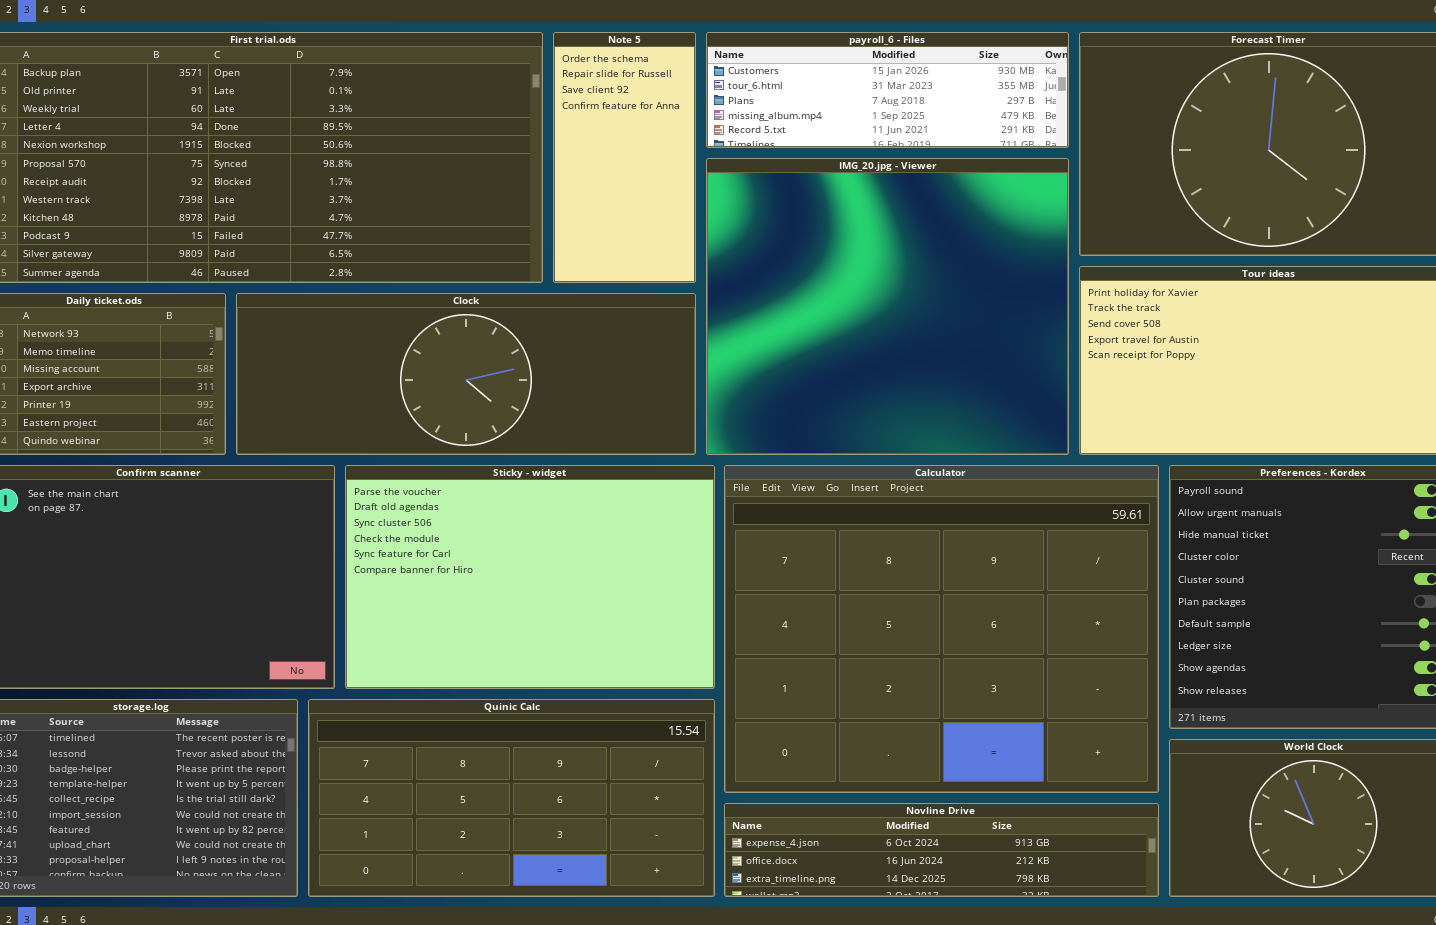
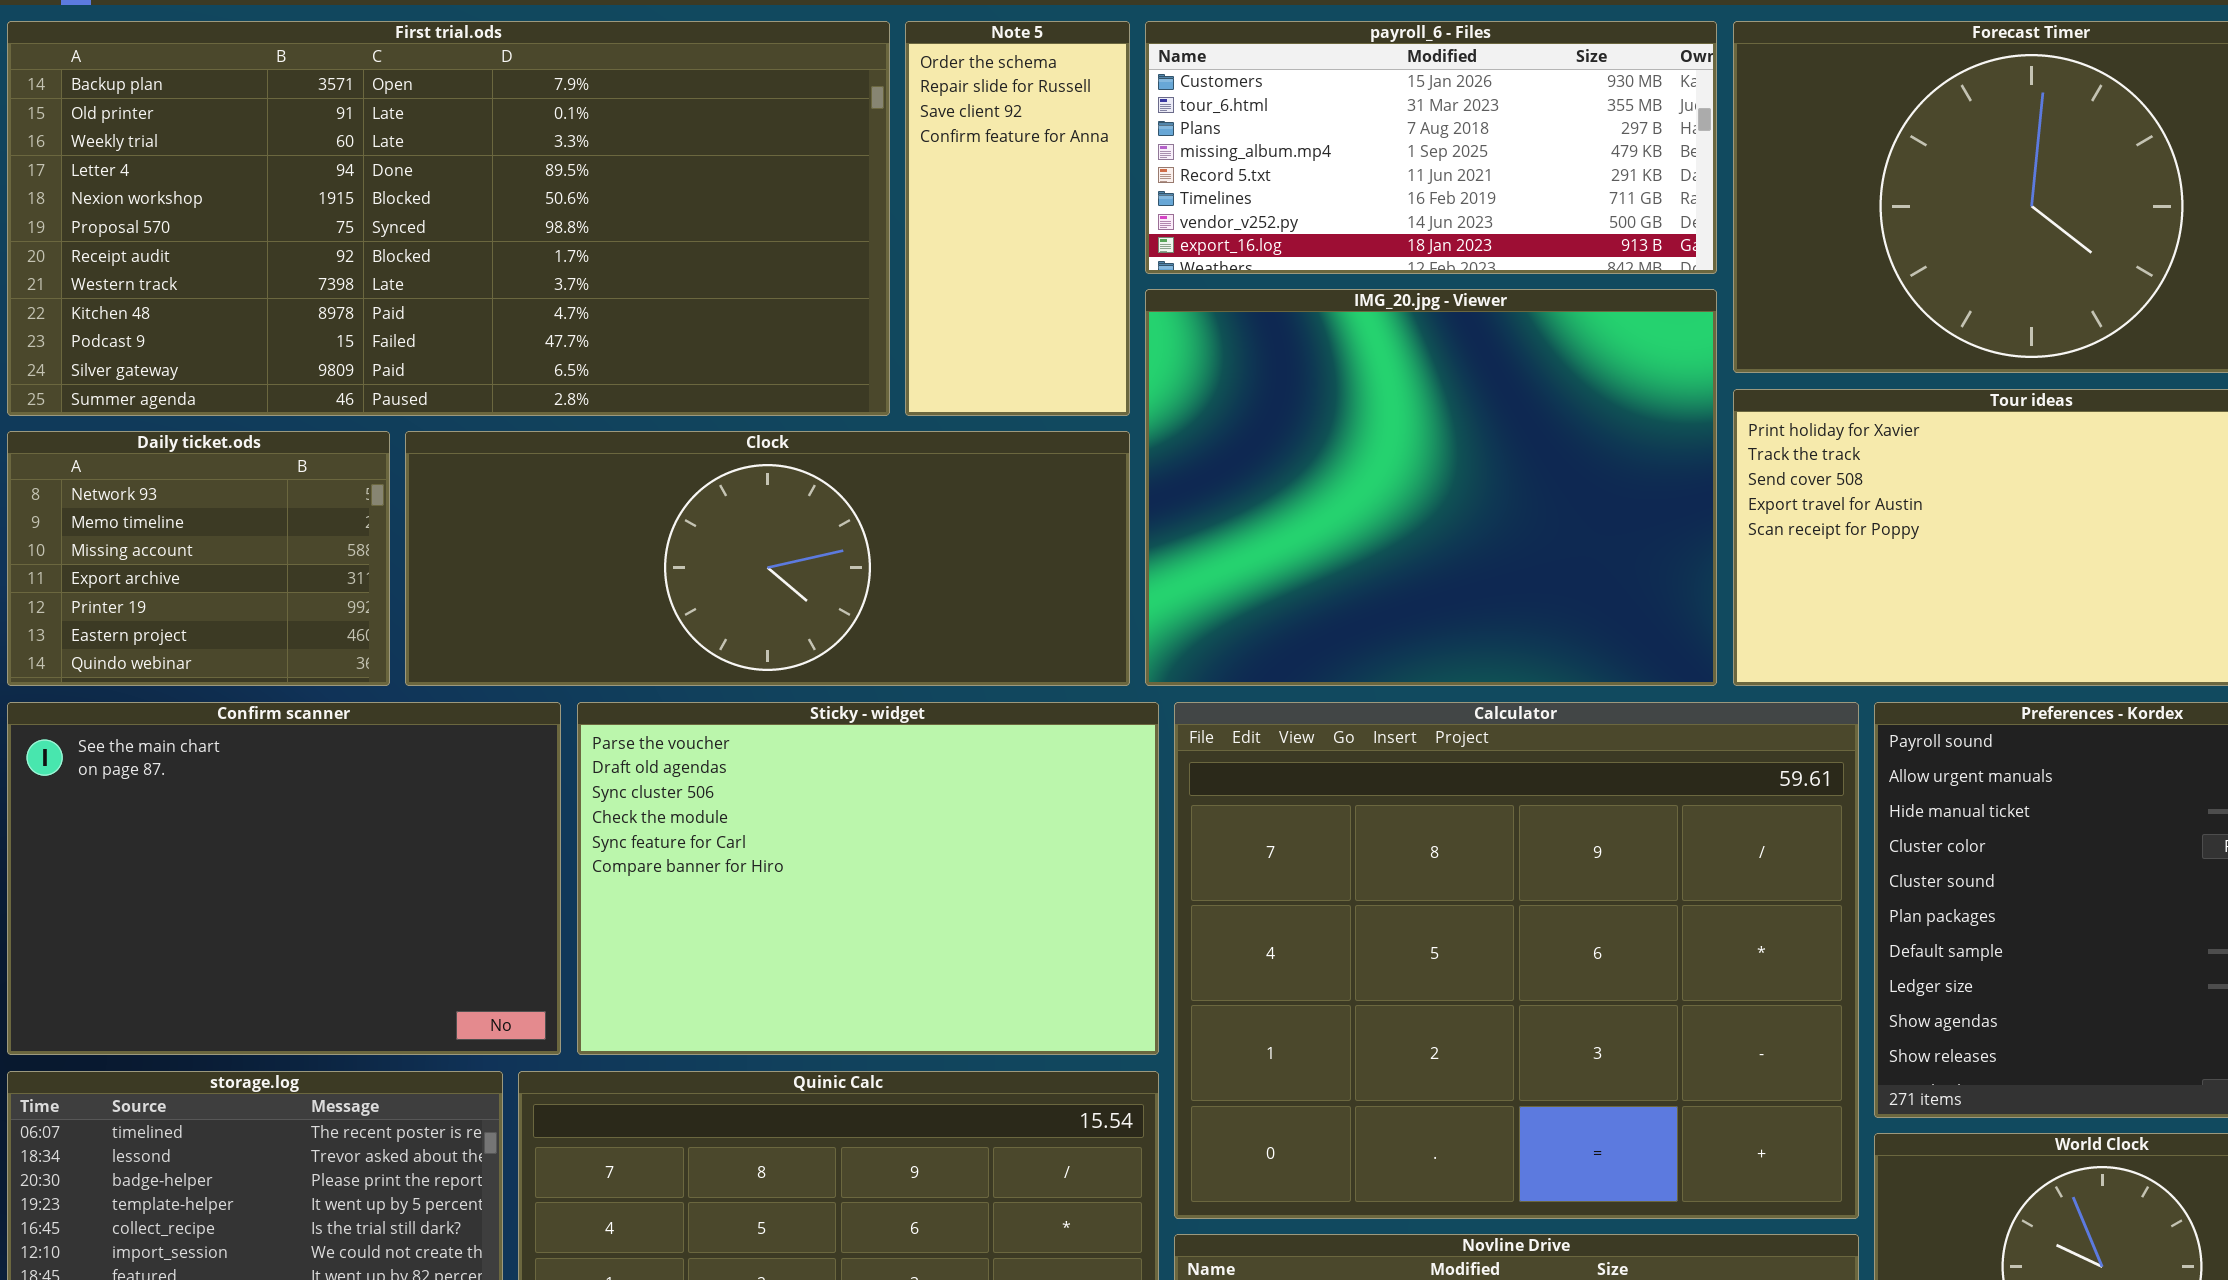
payroll_6 - Files: [706,32,1069,148] -> [1145,21,1717,274], resized
IMG_20.jpg - Viewer: [706,158,1069,455] -> [1145,289,1717,686], resized

